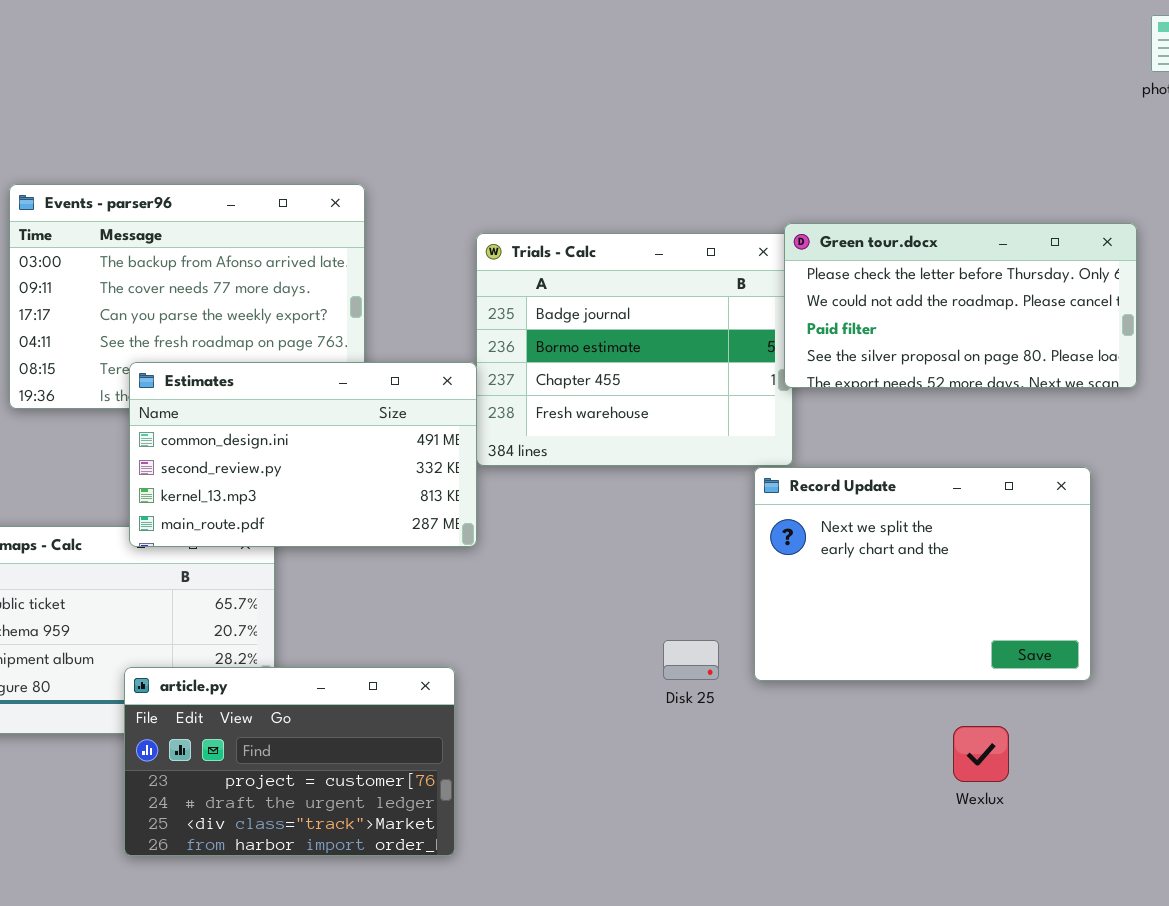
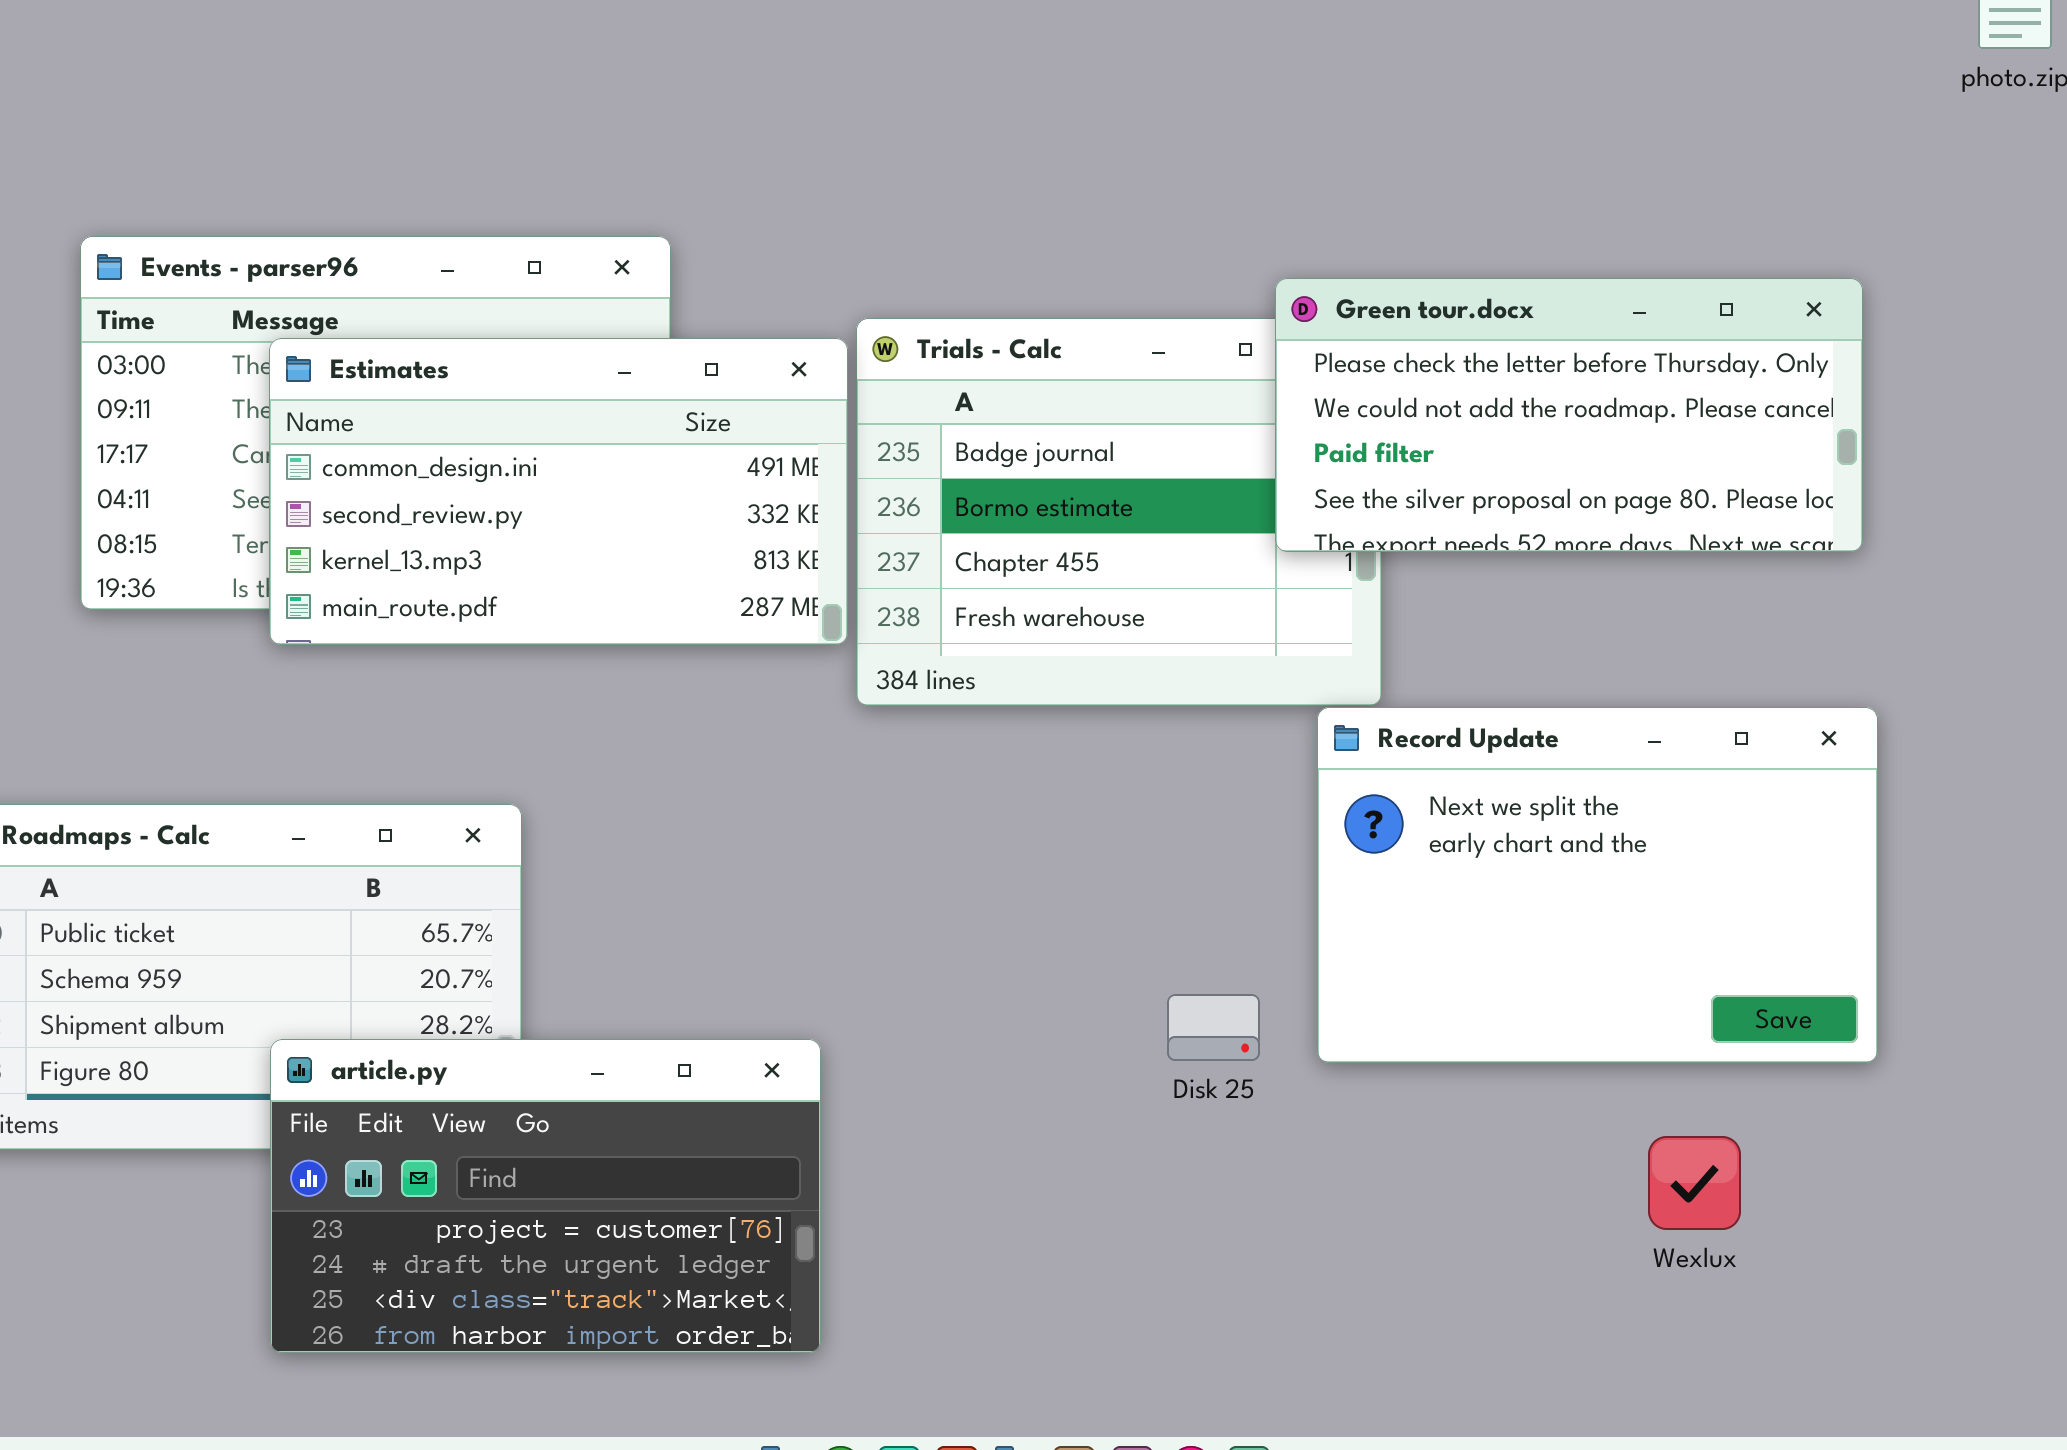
Green tour.docx: [784,223,1137,388] -> [1275,278,1863,552], moved
Estimates: [129,362,477,547] -> [269,338,848,645], moved

